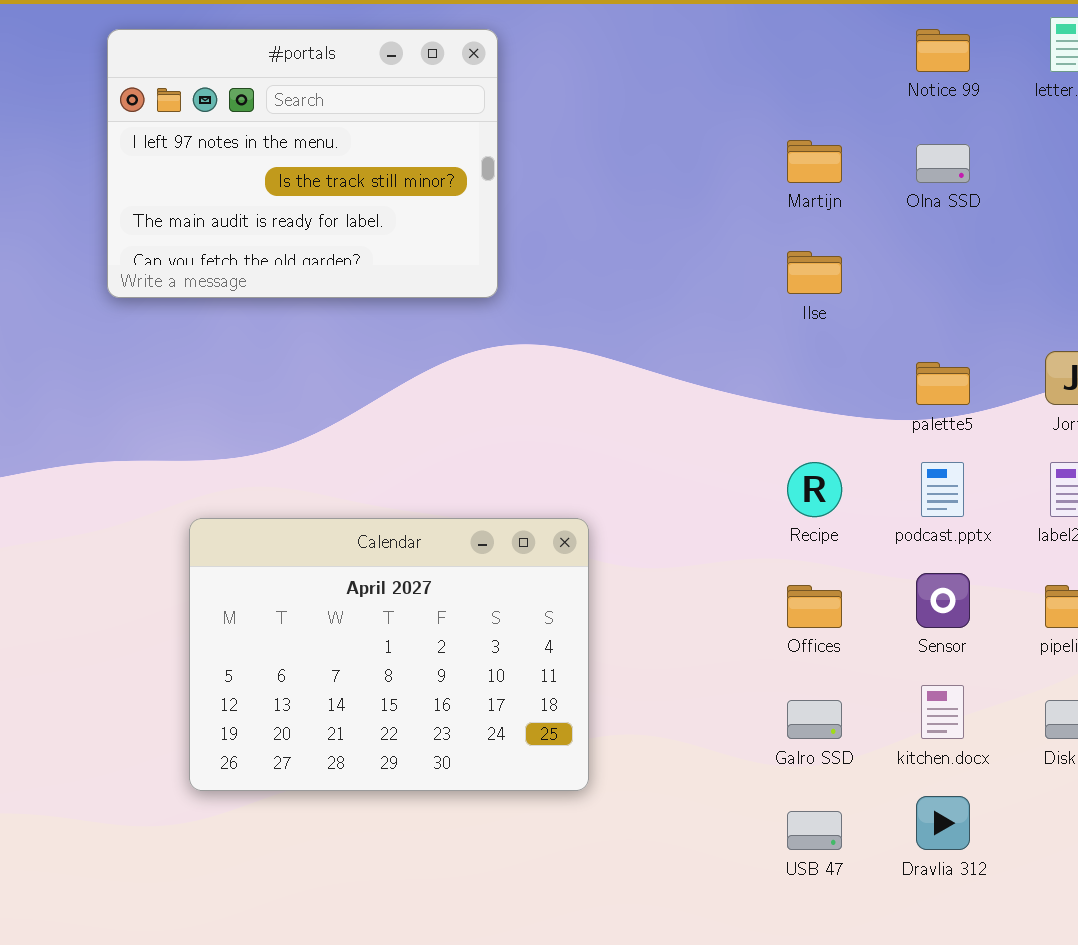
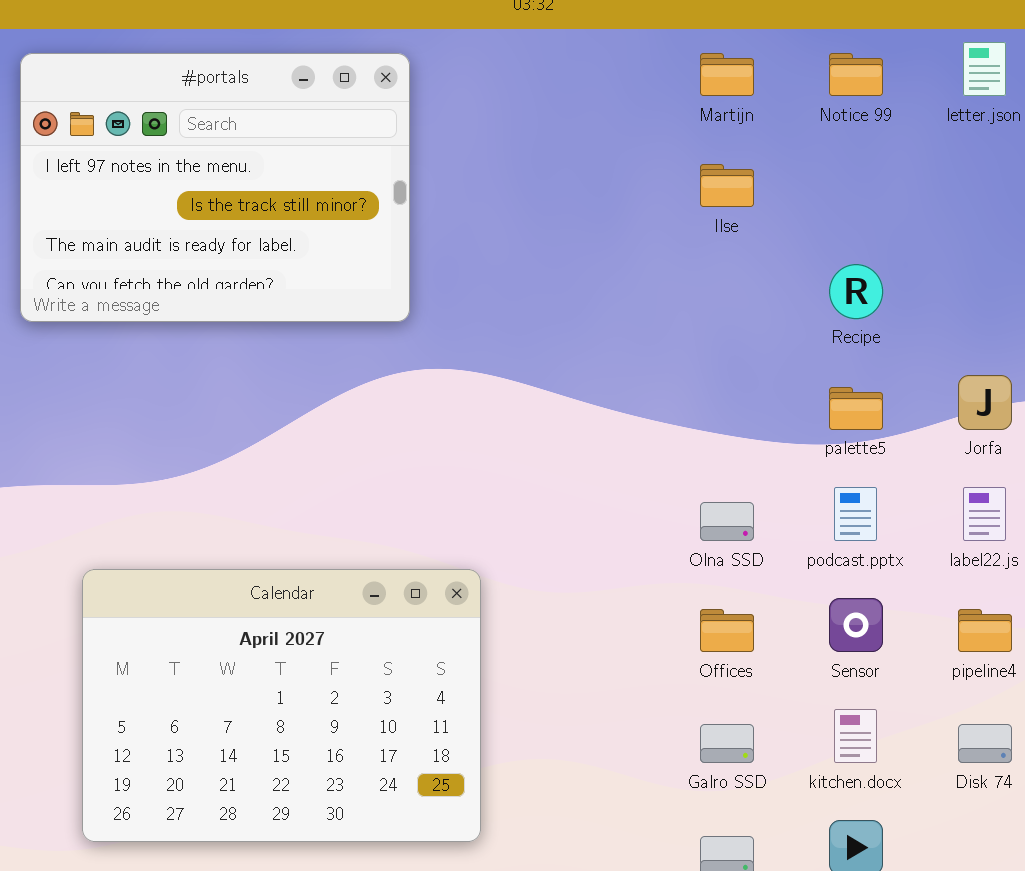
Martijn: [787,140,842,183] -> [700,53,754,96], moved
Olna SSD: [916,144,970,183] -> [700,502,754,541], moved
Ilse: [787,251,842,294] -> [700,164,754,207], moved
Recipe: [787,462,842,517] -> [829,264,883,319], moved
Calendar: [189,518,589,791] -> [82,569,481,842], moved

